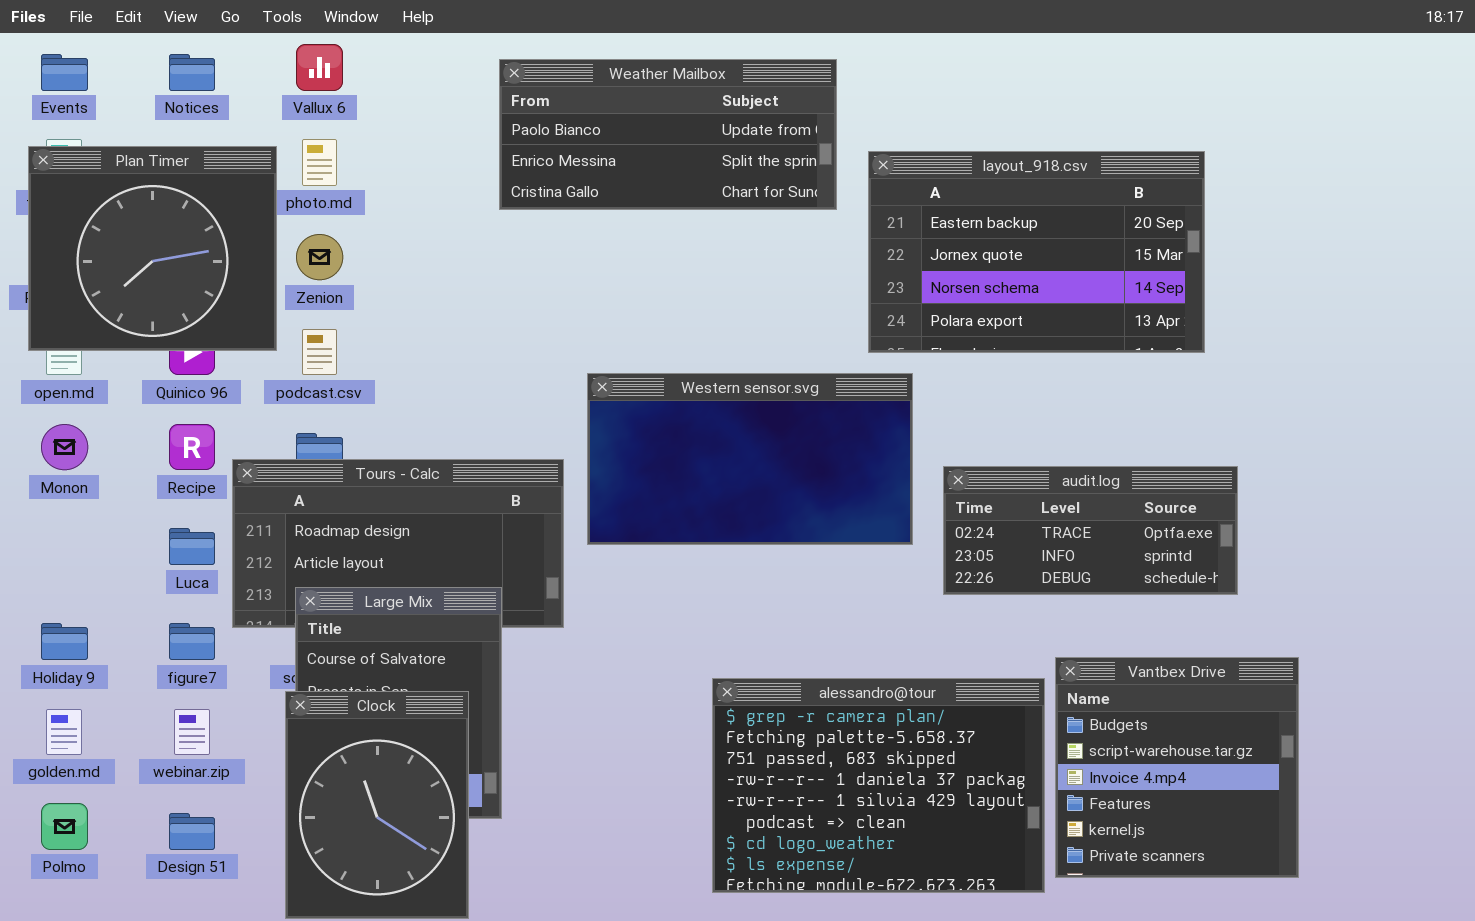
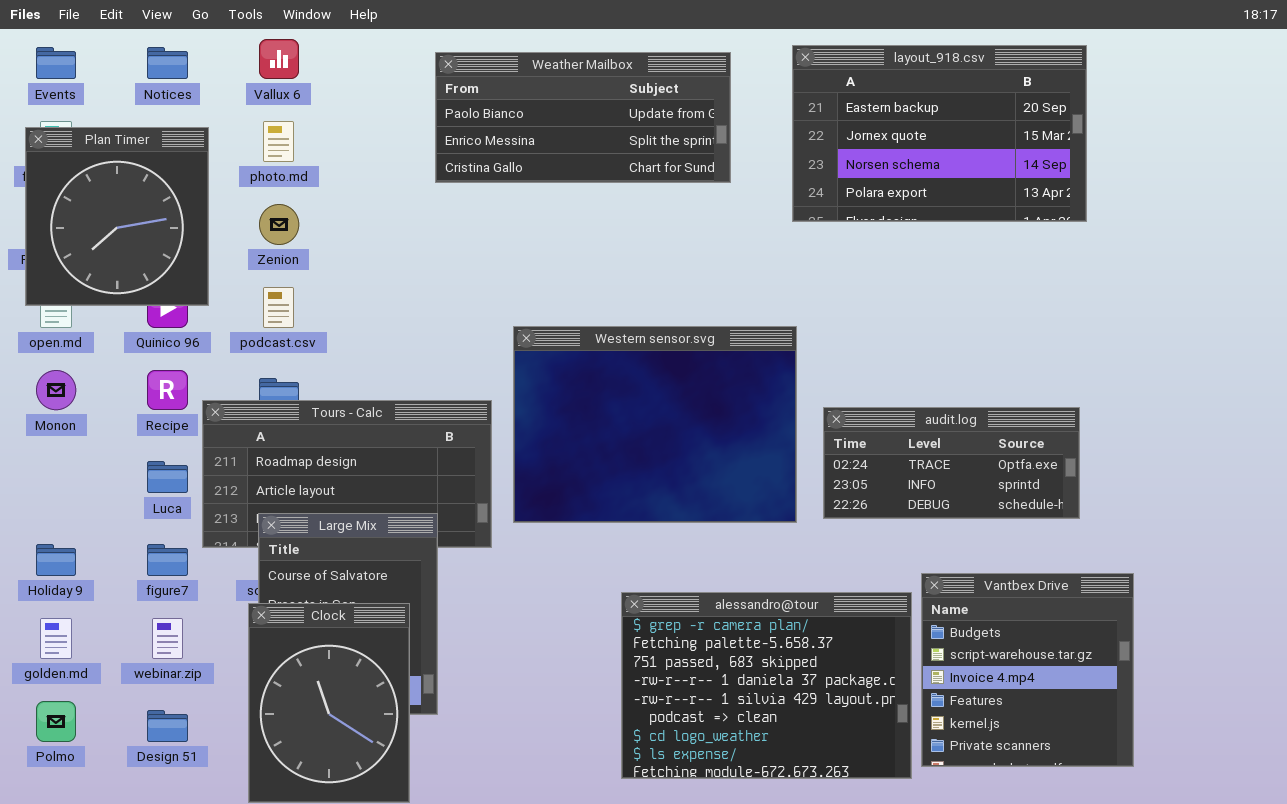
Plan Timer: [28,146,277,351] -> [25,127,209,306], resized
layout_918.csv: [868,151,1205,353] -> [792,45,1087,222], moved
Western sensor.svg: [587,373,913,545] -> [513,326,797,523], resized

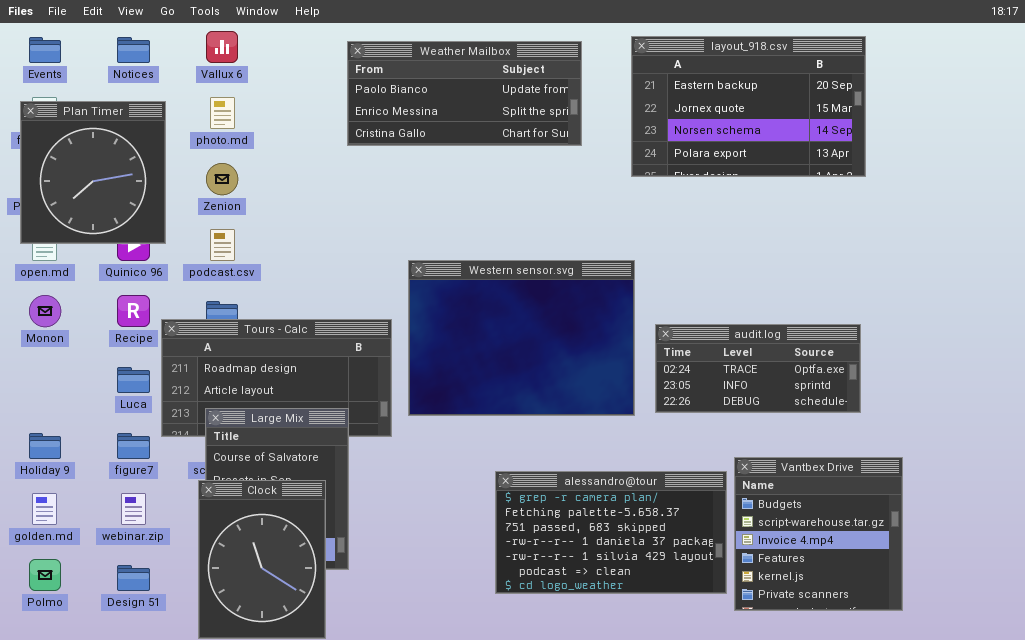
alessandro@tour: [621,592,912,779] -> [495,471,727,594], resized

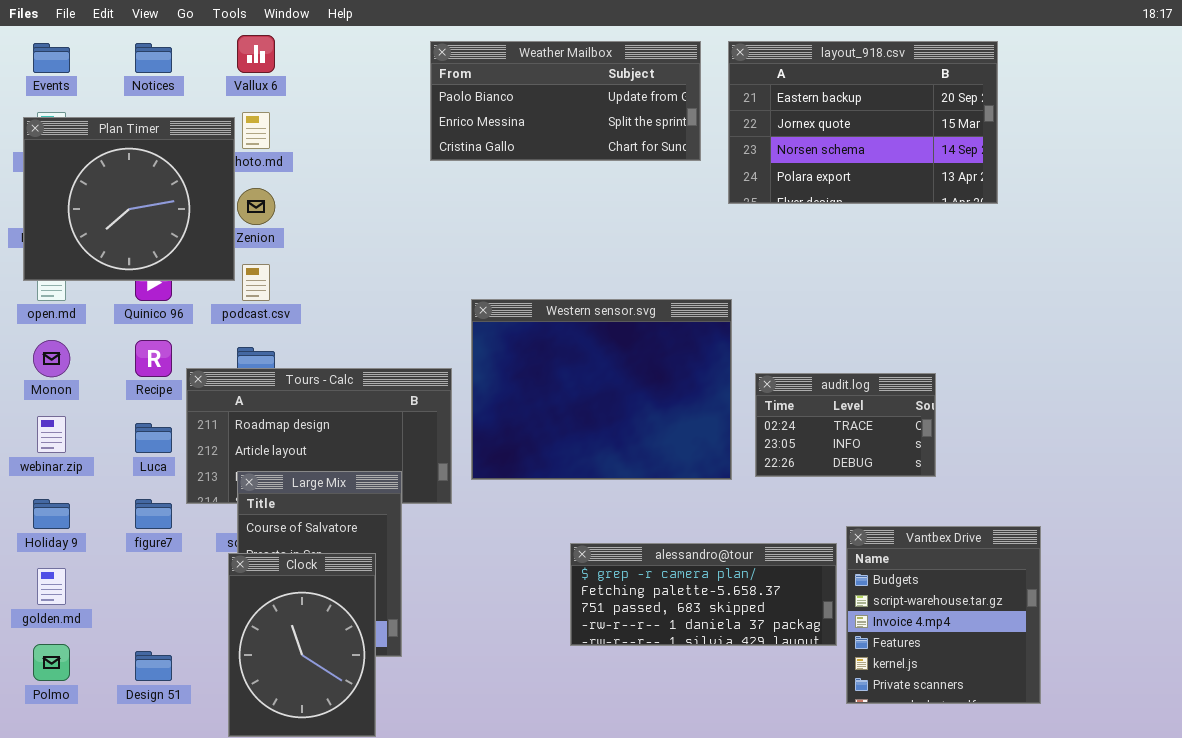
Weather Mailbox: [347,41,582,146] -> [430,41,701,161], moved
Plan Timer: [20,101,166,244] -> [23,117,235,281], resized
audit.log: [655,324,861,413] -> [755,373,936,477], resized
alessandro@tour: [495,471,727,594] -> [570,543,837,646], resized
webinar.zip: [121,493,146,525] -> [37,416,66,453], moved

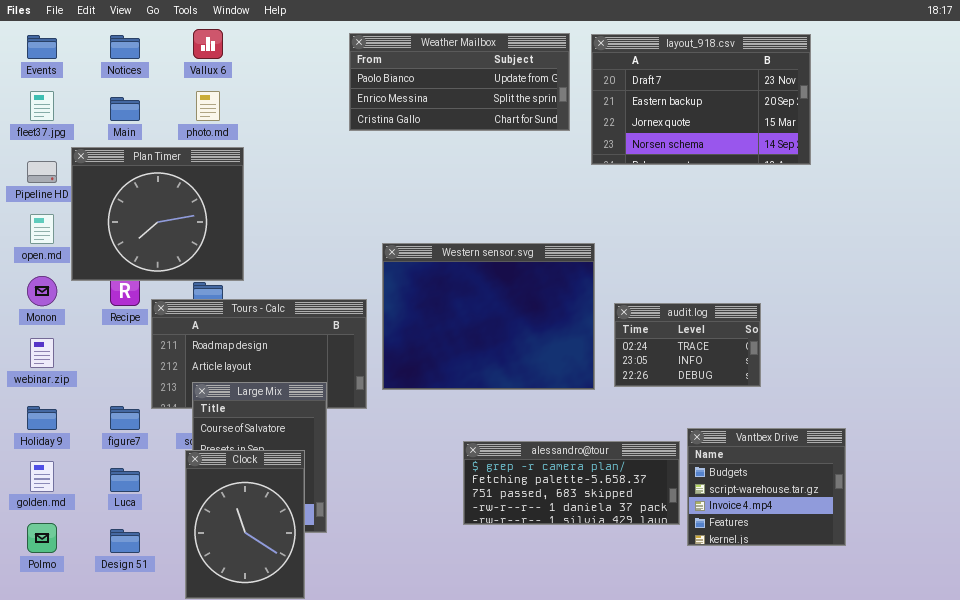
layout_918.csv: [728,41,998,204] -> [591,34,811,165], scrolled up 1 row
Plan Timer: [23,117,235,281] -> [71,147,244,281], moved
Luca: [135,423,172,453] -> [110,468,140,492], moved
Vantbex Drive: [846,526,1041,704] -> [687,428,846,546], resized

